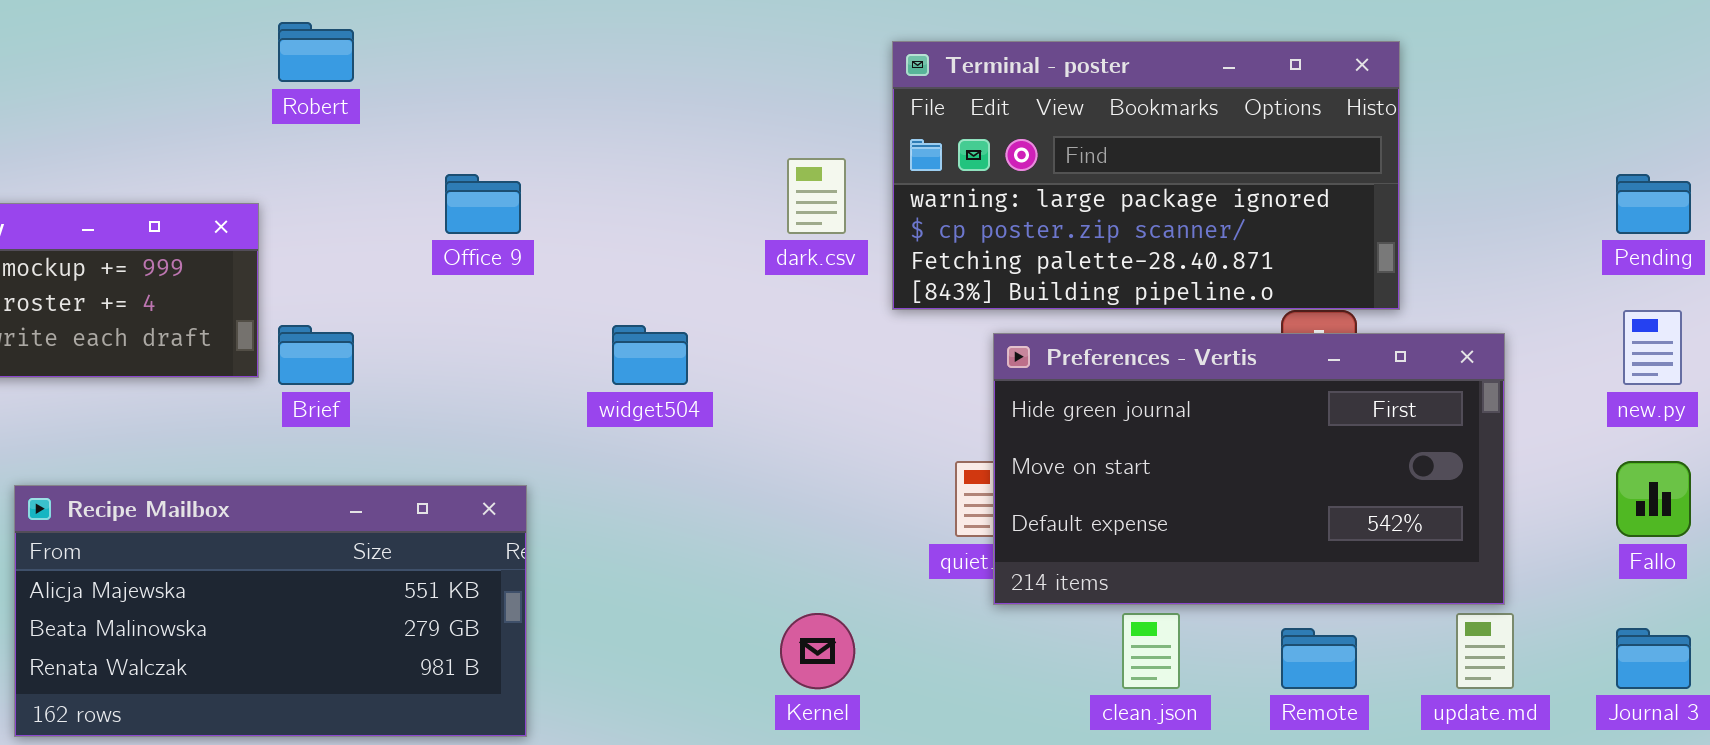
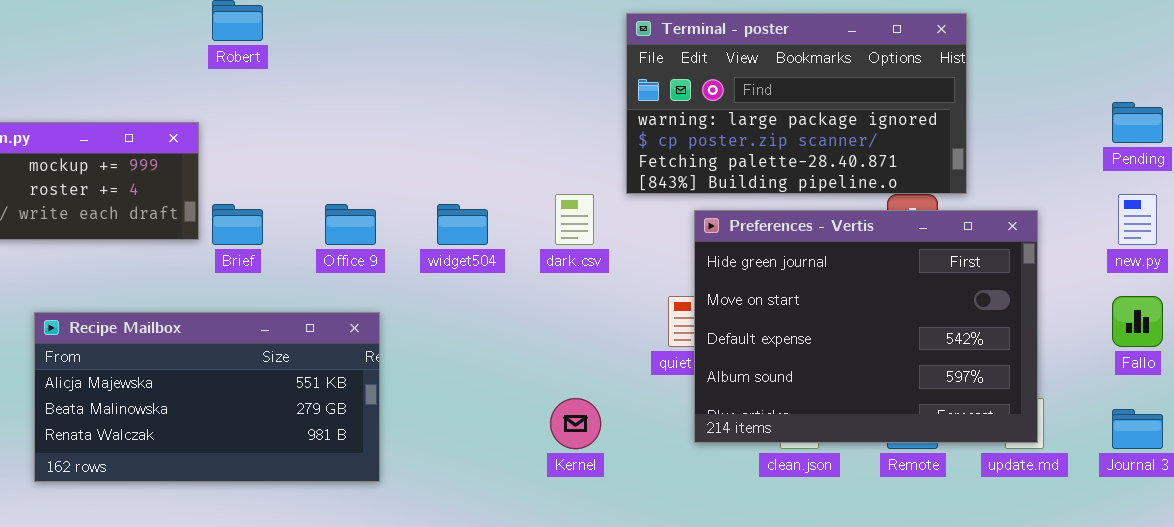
dark.csv: [787,158,846,234] -> [555,194,594,245], moved
Office 9: [445,174,521,234] -> [325,204,376,245], moved
Preferences - Vertis: [993,333,1505,605] -> [694,210,1038,443], resized

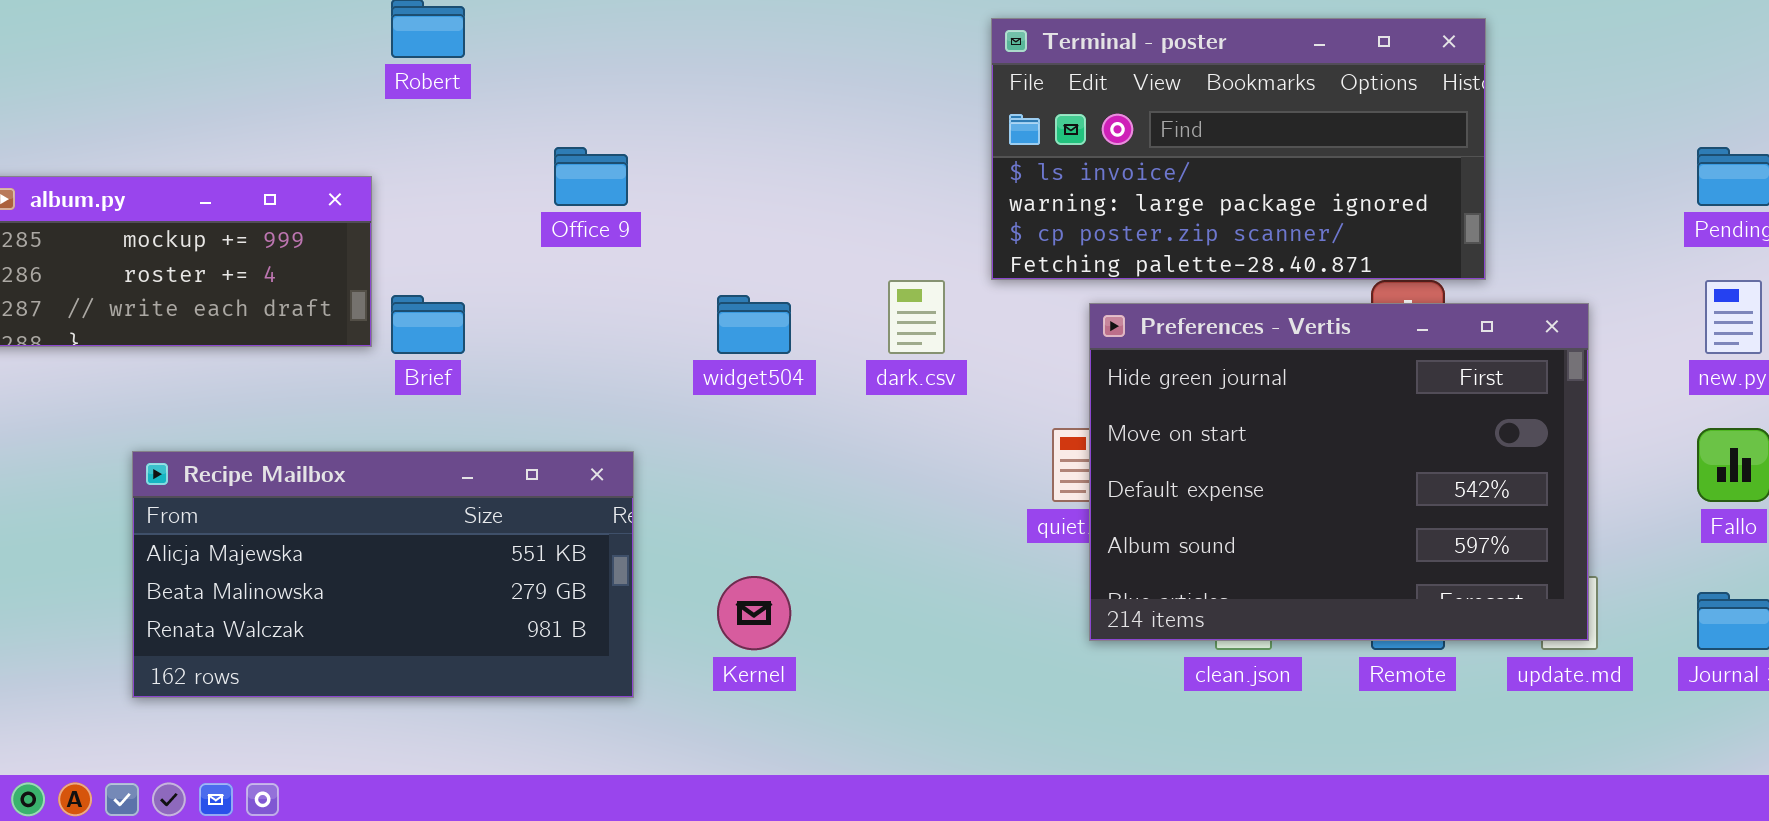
Terminal - poster: [626,13,967,194] -> [991,18,1486,280], scrolled up 1 row
Office 9: [325,204,376,245] -> [554,147,628,206], moved
Kernel: [550,398,601,449] -> [717,576,791,650], moved

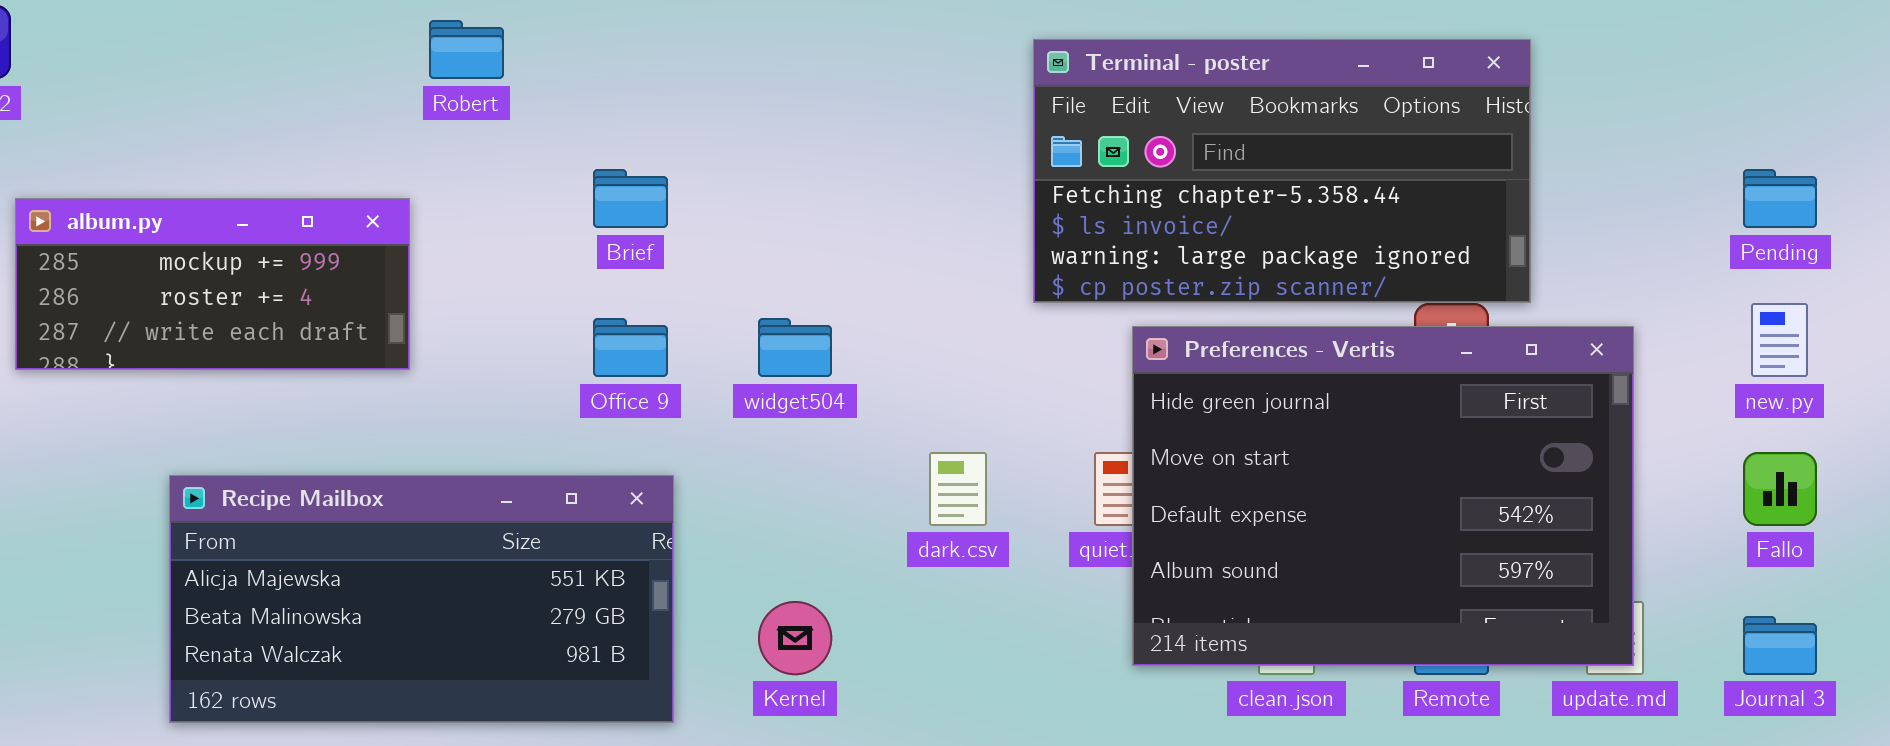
Terminal - poster: [991,18,1486,280] -> [1033,39,1531,303], scrolled up 1 row
Office 9: [554,147,628,206] -> [593,318,668,377], moved
dark.csv: [888,280,945,354] -> [929,452,987,526], moved
Brief: [391,295,465,354] -> [593,169,668,228], moved

